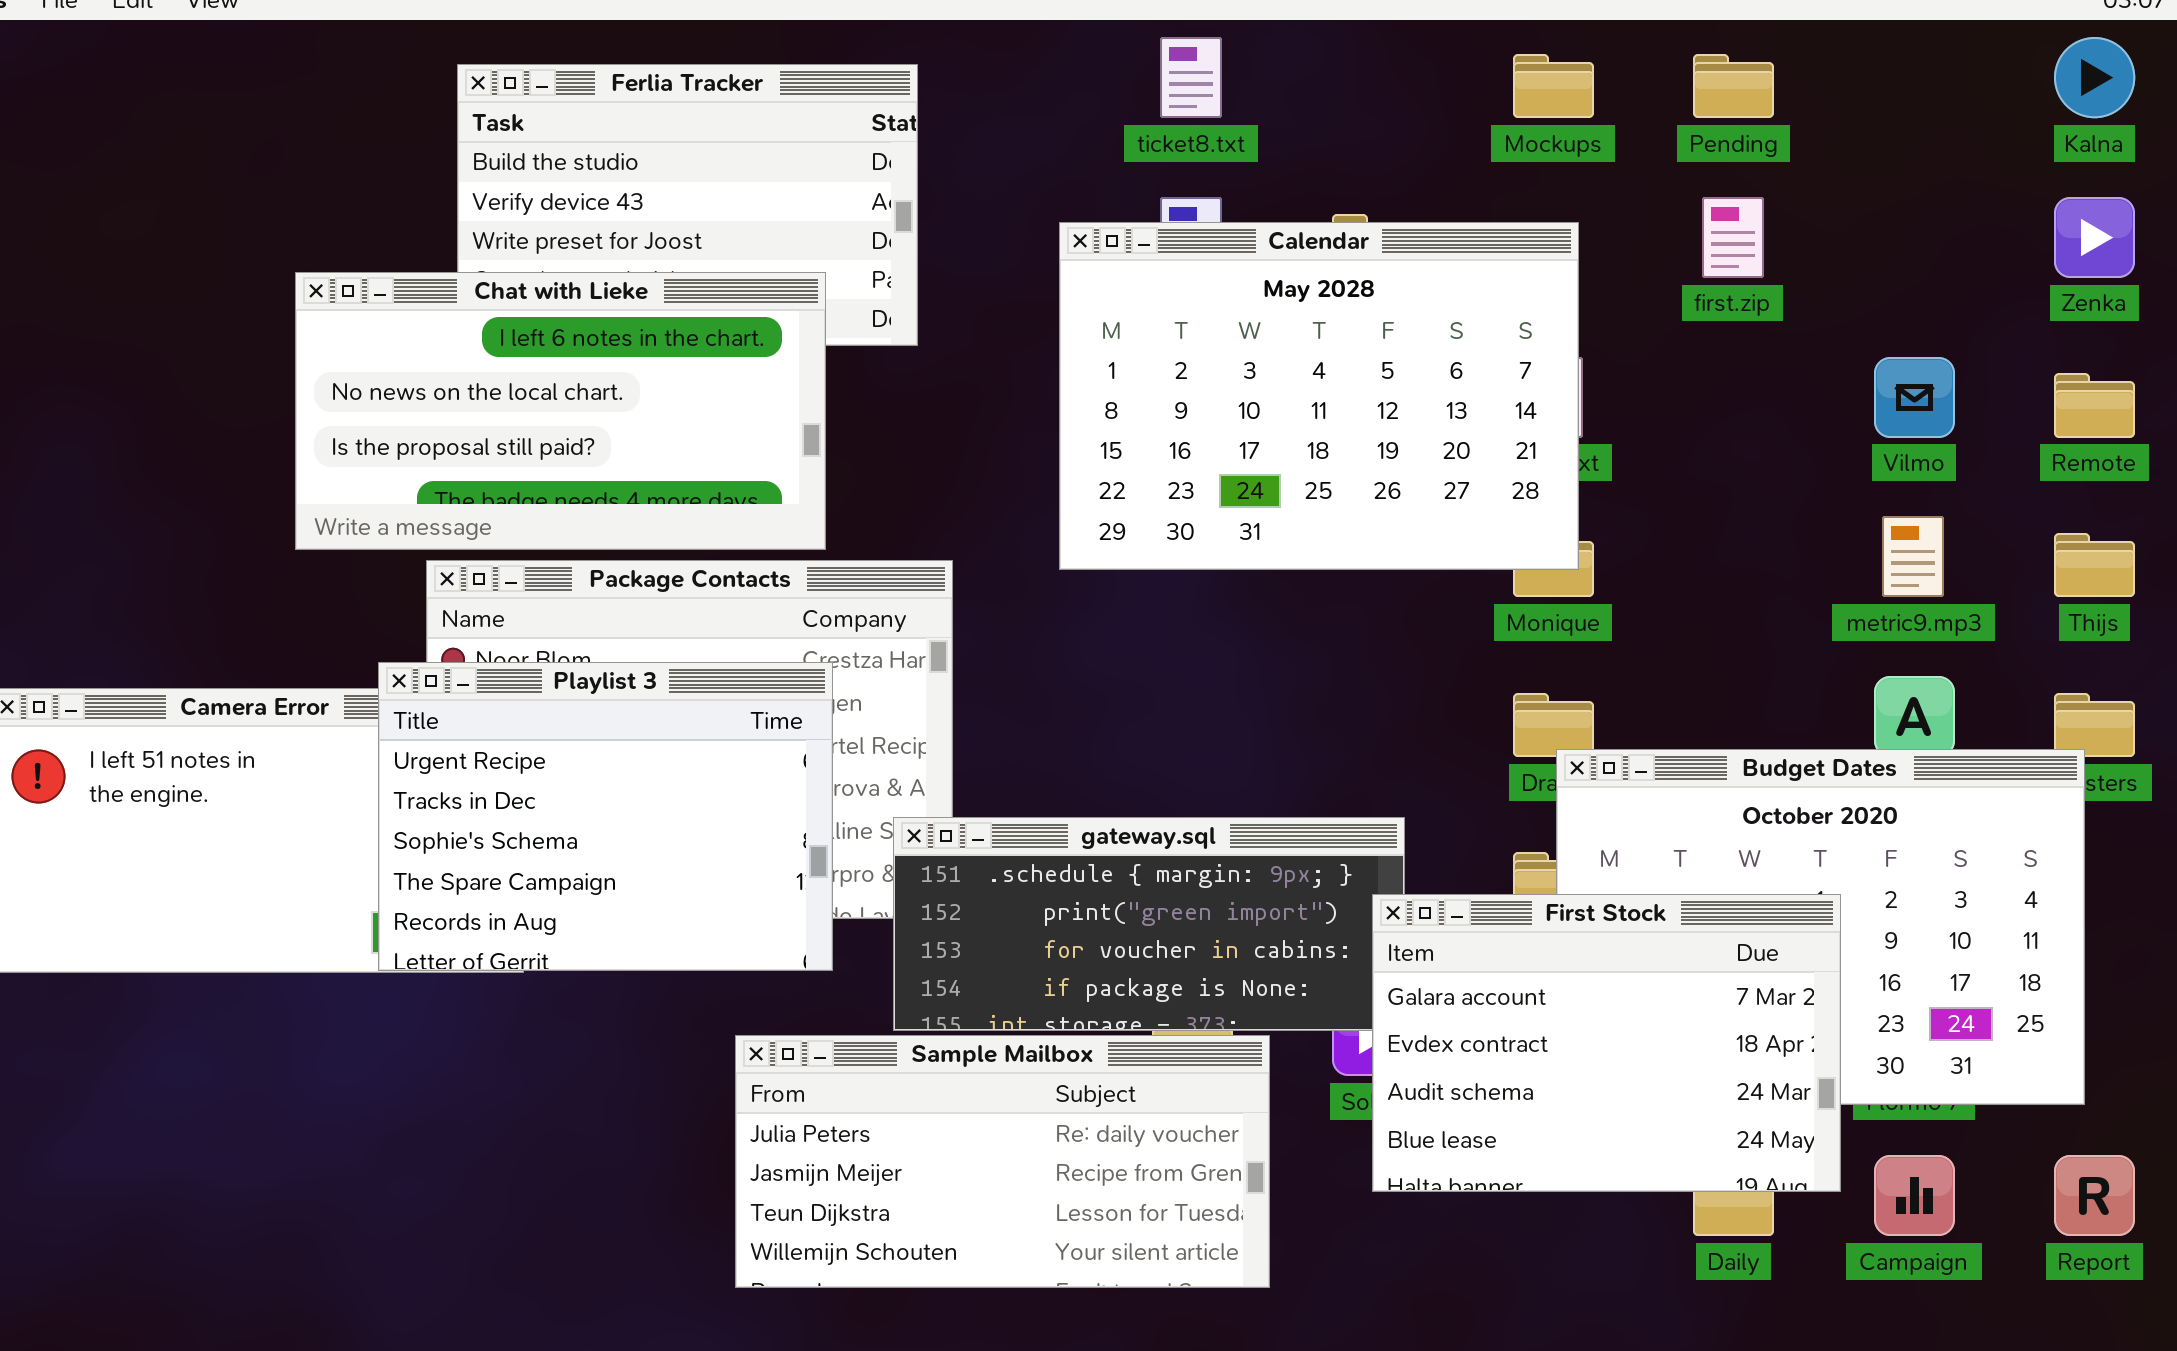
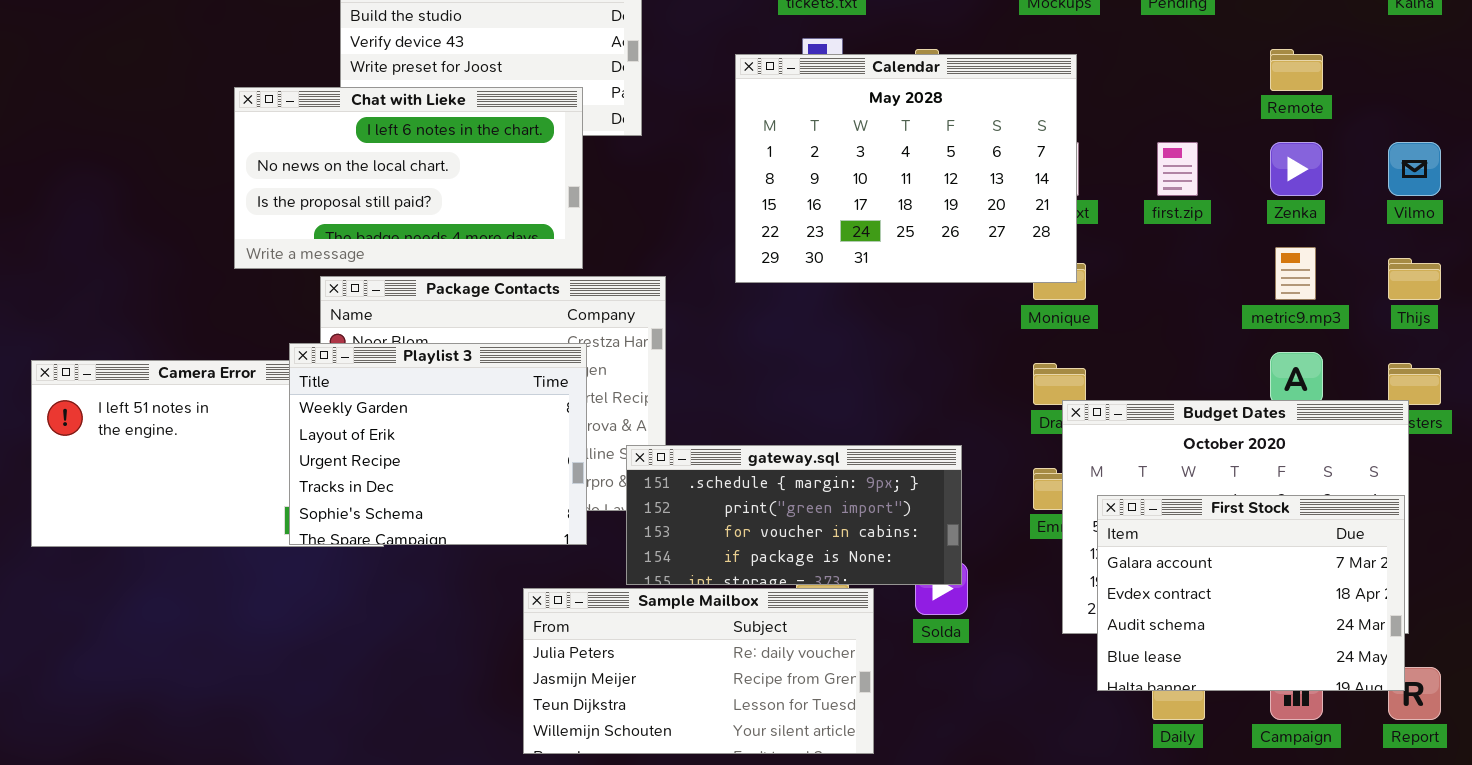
first.zip: [1702,197,1764,278] -> [1157,142,1198,196], moved
Zenka: [2054,197,2135,278] -> [1270,142,1323,196], moved
Vilmo: [1874,357,1955,438] -> [1388,142,1441,196], moved
Remote: [2054,373,2135,438] -> [1270,49,1323,91], moved
Playlist 3: [378,662,833,971] -> [289,343,587,545], scrolled up 2 rows
First Stock: [1372,894,1841,1192] -> [1097,495,1405,691], moved

